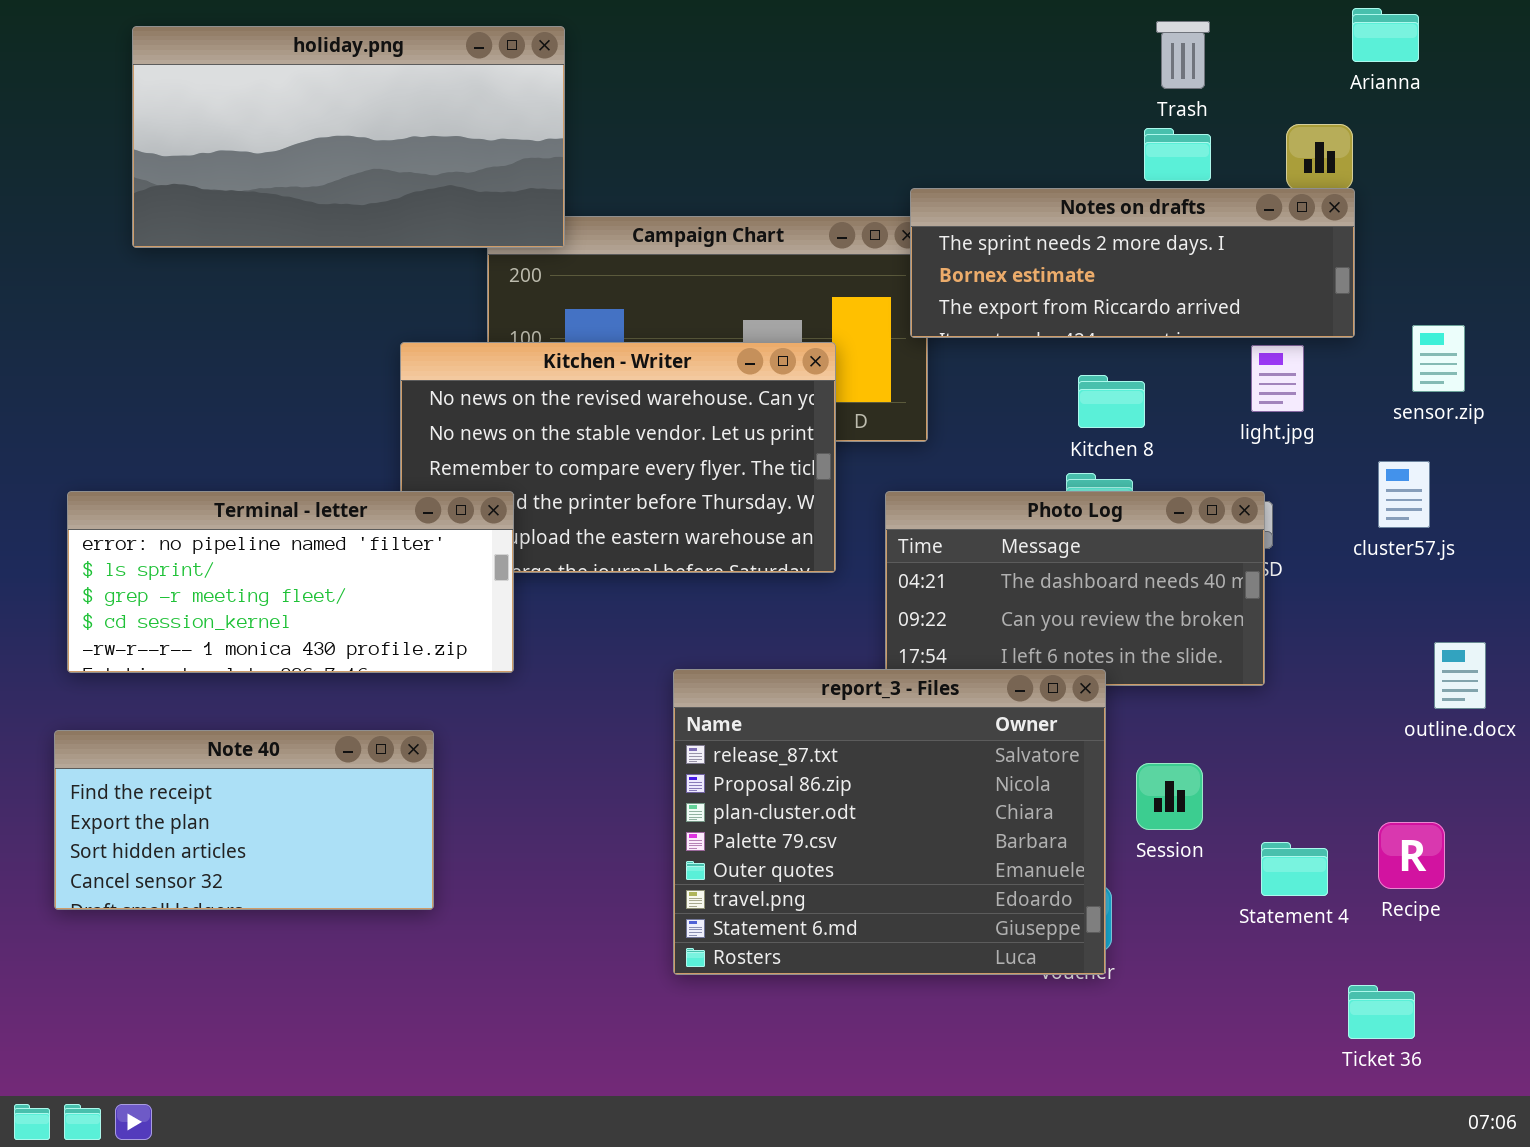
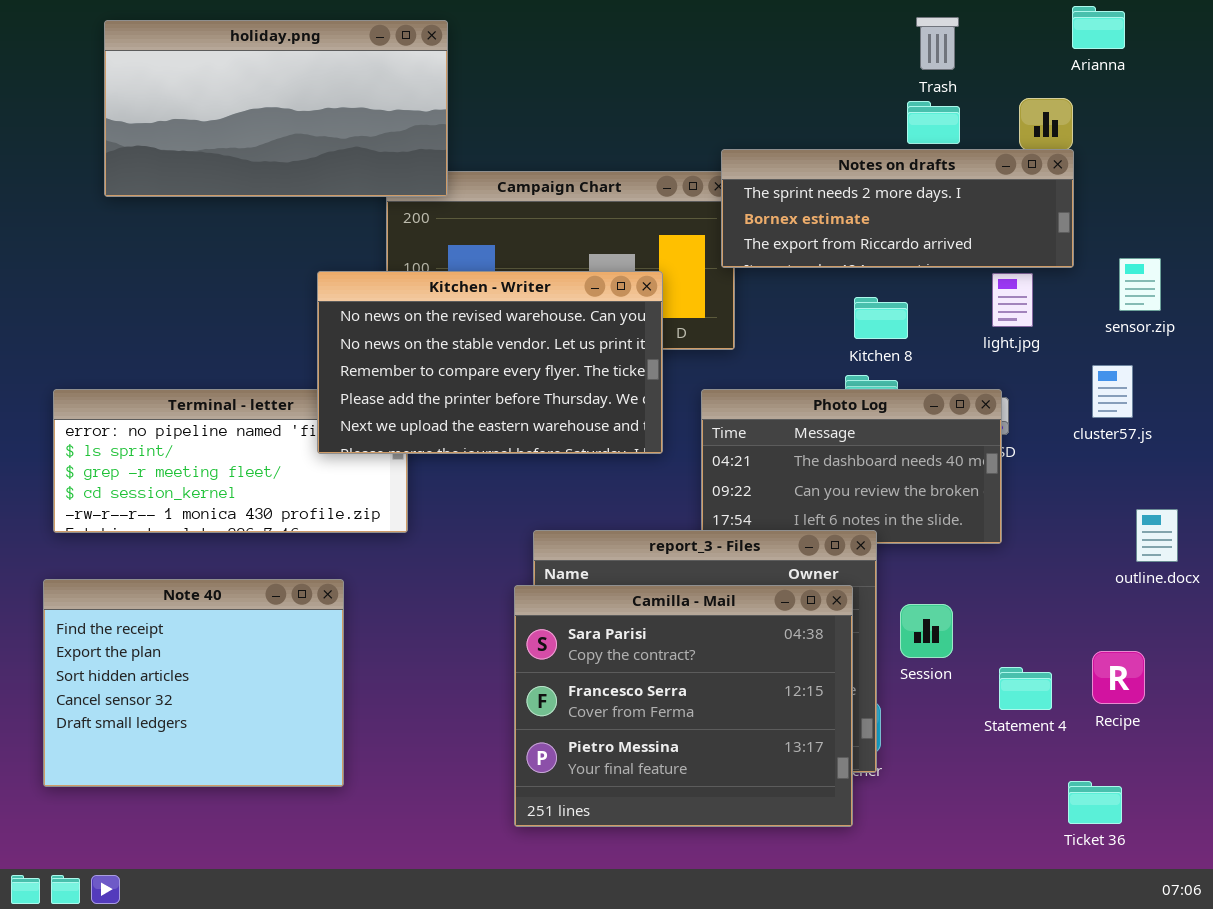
Kitchen - Writer: [400,342,836,573] -> [317,271,663,454], raised
Note 40: [54,730,434,910] -> [43,579,344,787], resized
Camilla - Mail: none -> [514,585,853,827], opened

